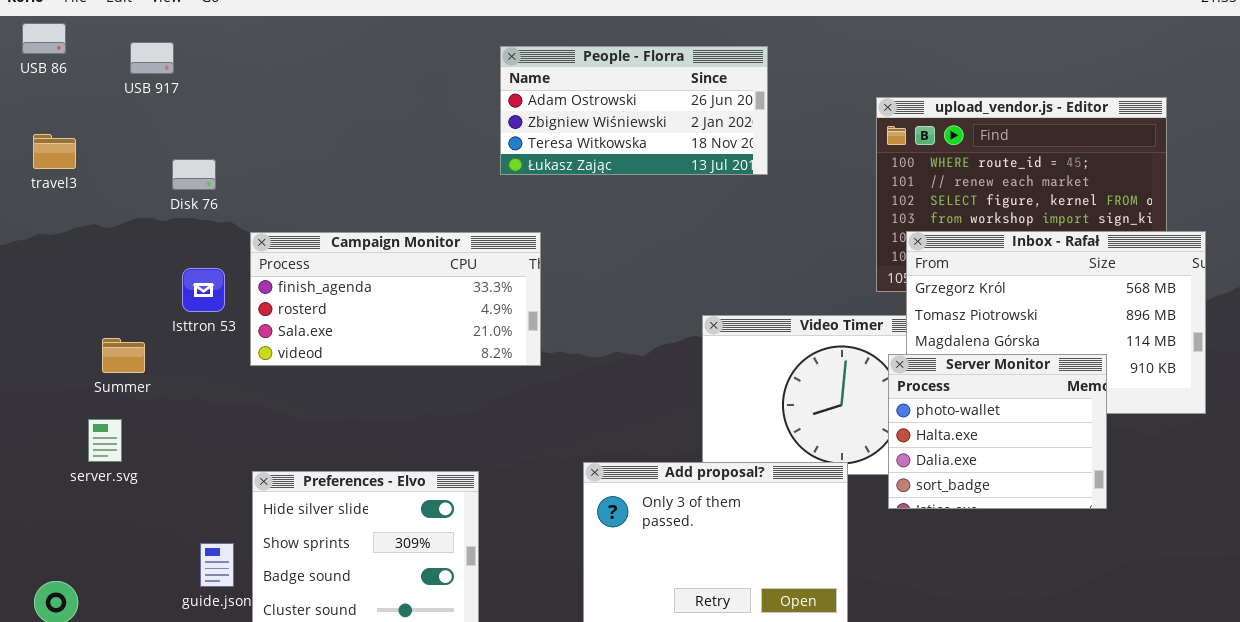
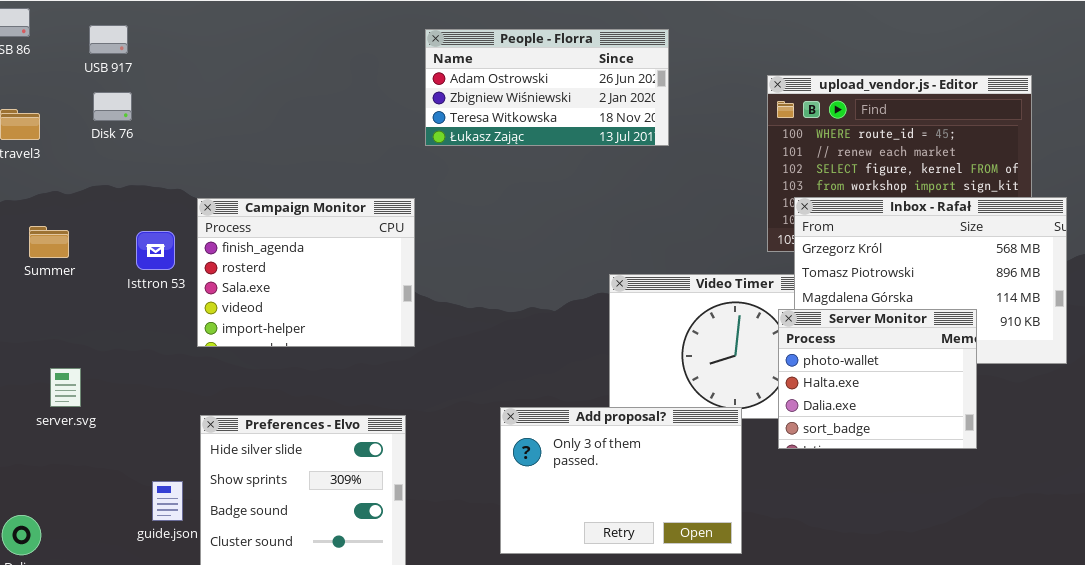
Disk 76: [172,159,216,190] -> [93,92,132,121], moved
Campaign Monitor: [250,232,541,366] -> [197,198,415,347], resized
Summer: [102,338,145,373] -> [29,226,69,258], moved

